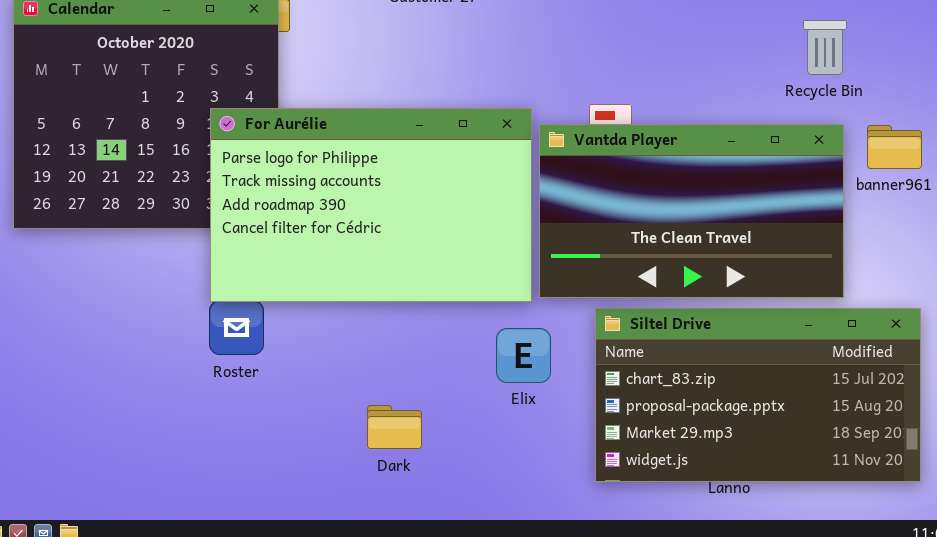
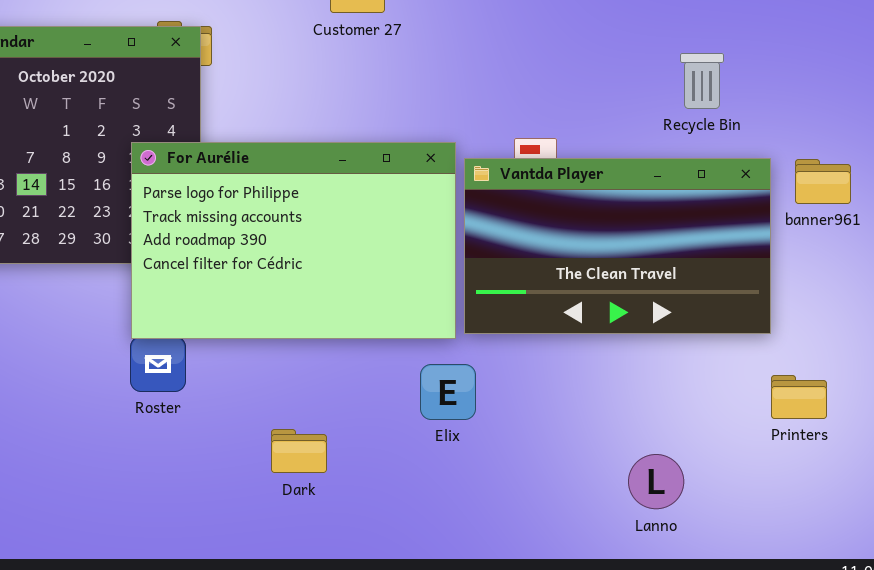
Recycle Bin: [803,20,847,75] -> [680,53,724,109], moved
Siltel Drive: [595,308,921,482] -> none, closed
Dark: [367,405,422,449] -> [271,429,327,473], moved

